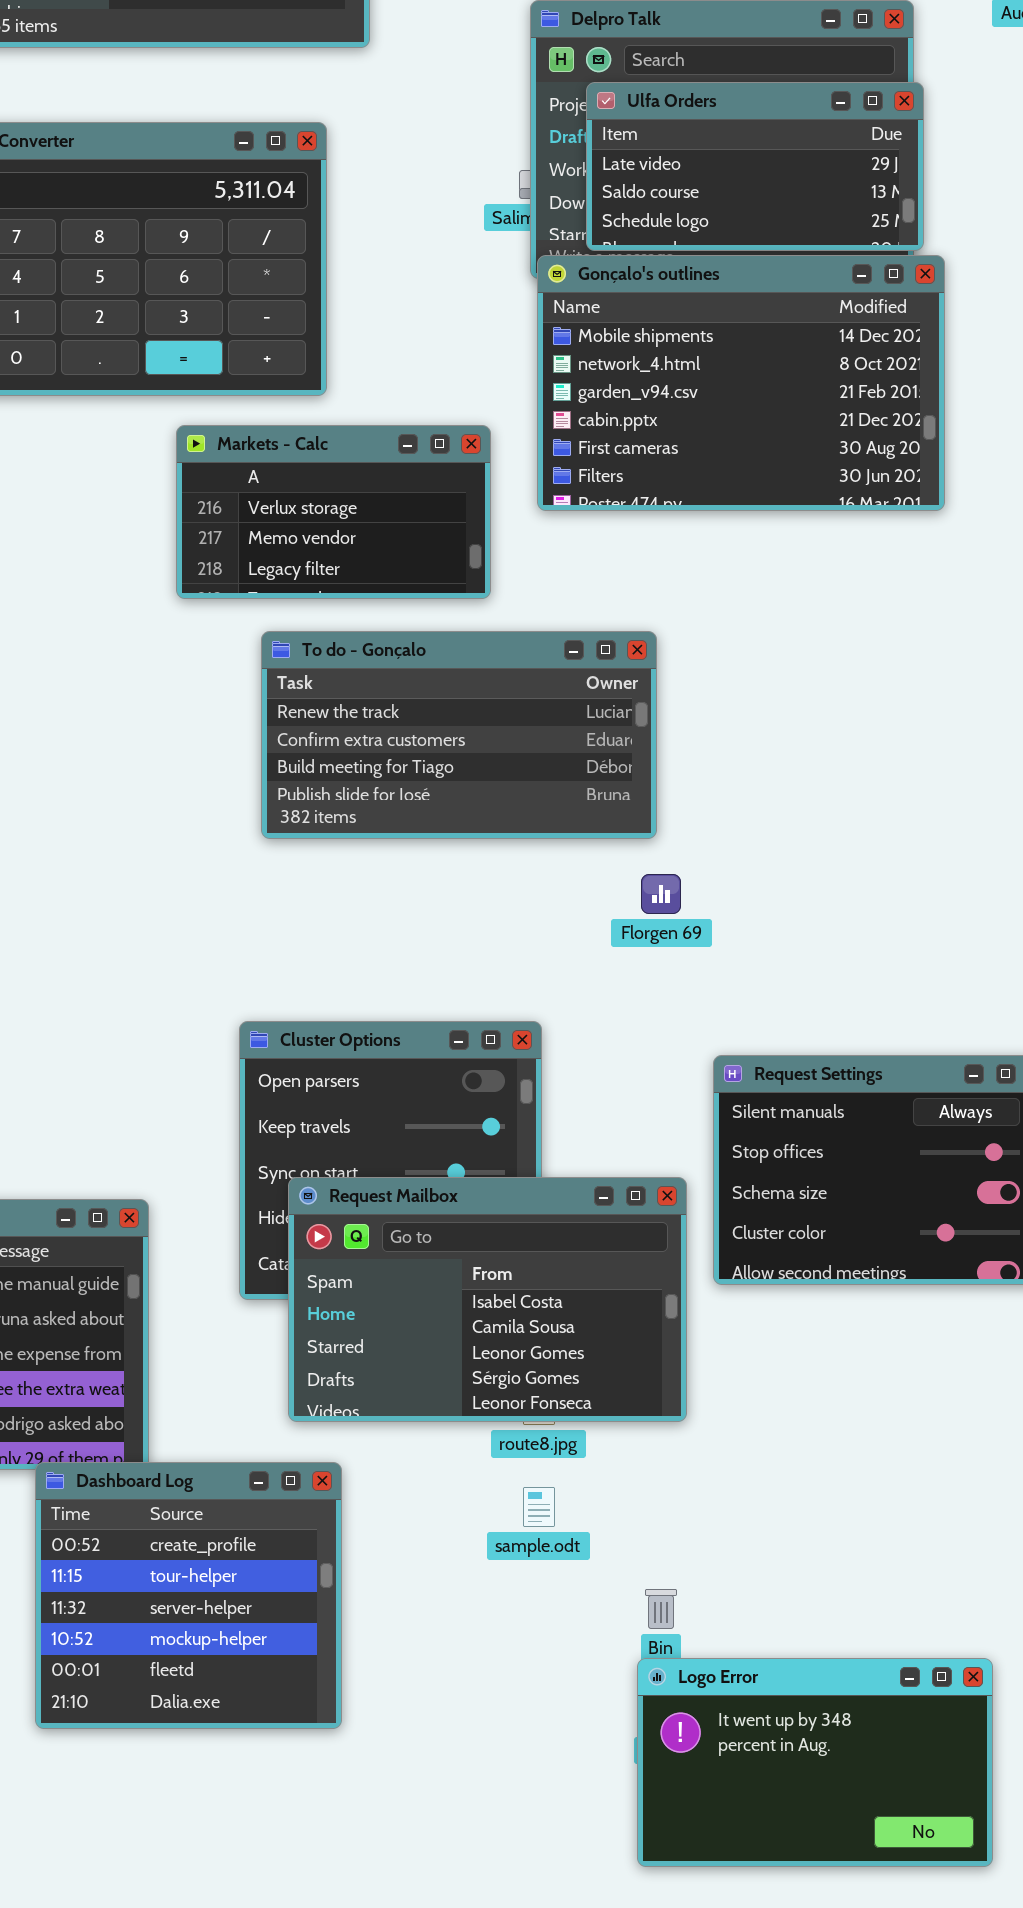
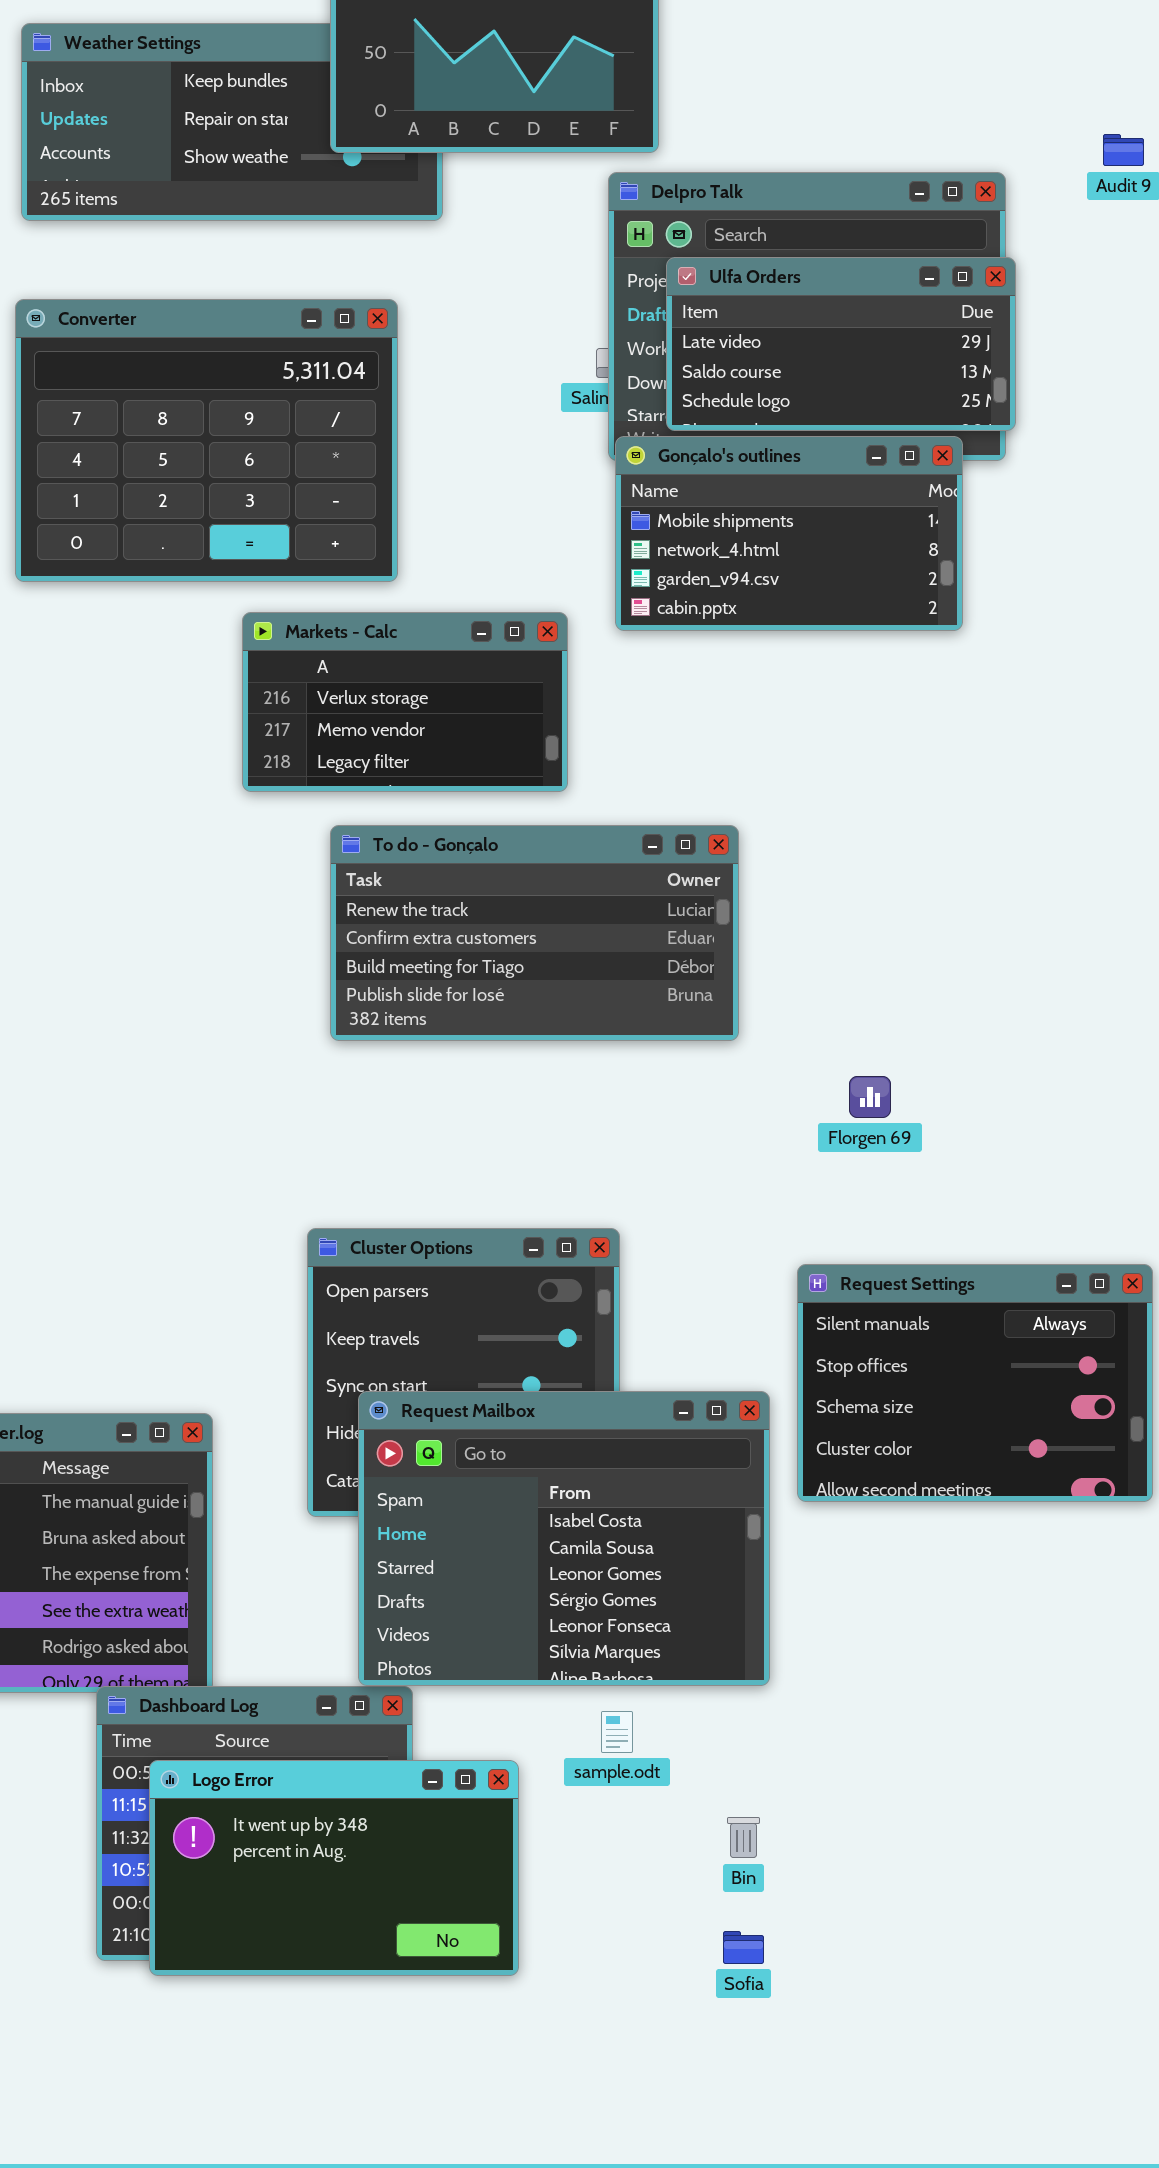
Gonçalo's outlines: [537,255,945,511] -> [615,436,963,631], resized
Florgen 69: [641,874,681,914] -> [849,1076,891,1118], moved
Request Mailbox: [288,1177,687,1422] -> [358,1391,770,1686], resized
Logo Error: [637,1658,993,1867] -> [149,1760,519,1976], moved

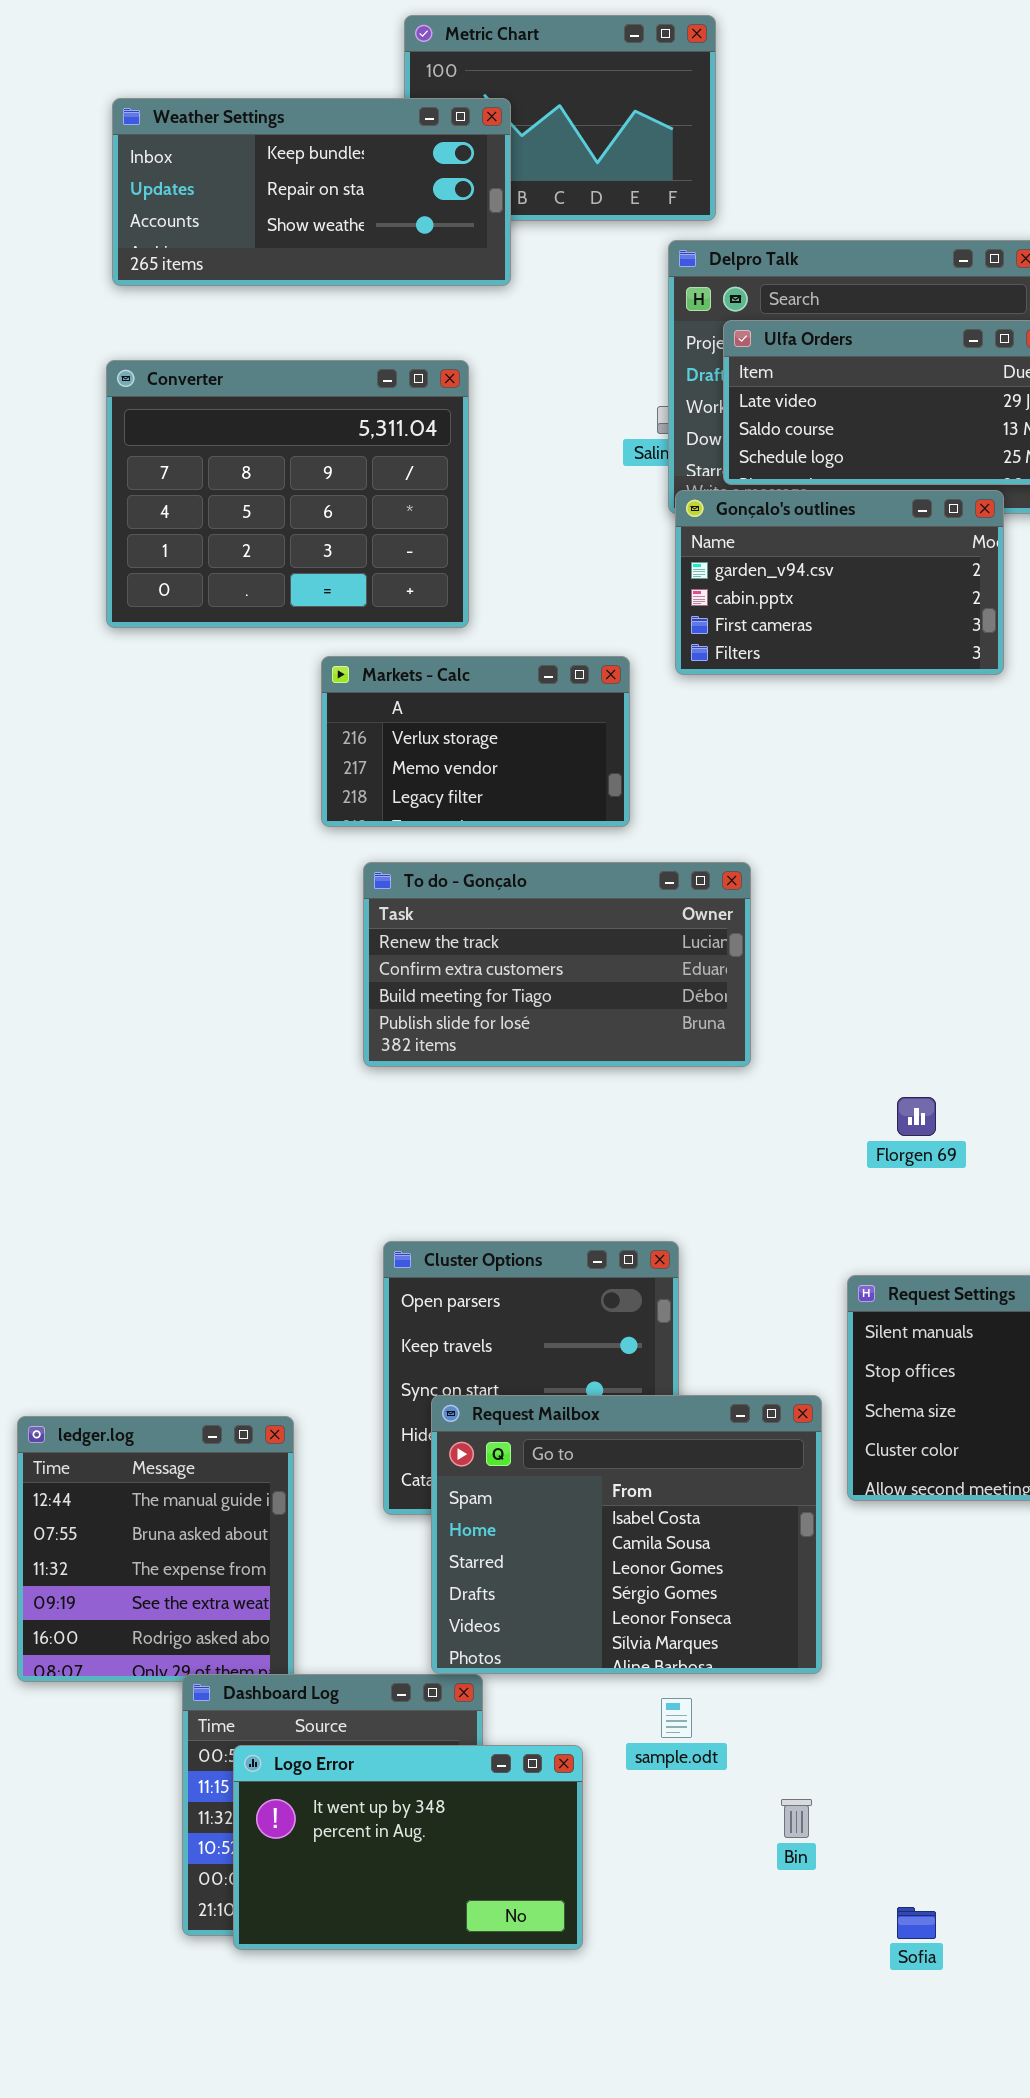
Weather Settings: [21,23,443,221] -> [112,98,511,286], raised
Gonçalo's outlines: [615,436,963,631] -> [675,490,1004,675], scrolled down 2 rows
To do - Gonçalo: [330,825,739,1041] -> [363,862,751,1067], moved
Sofia: [723,1931,764,1964] -> [897,1907,936,1939], moved

